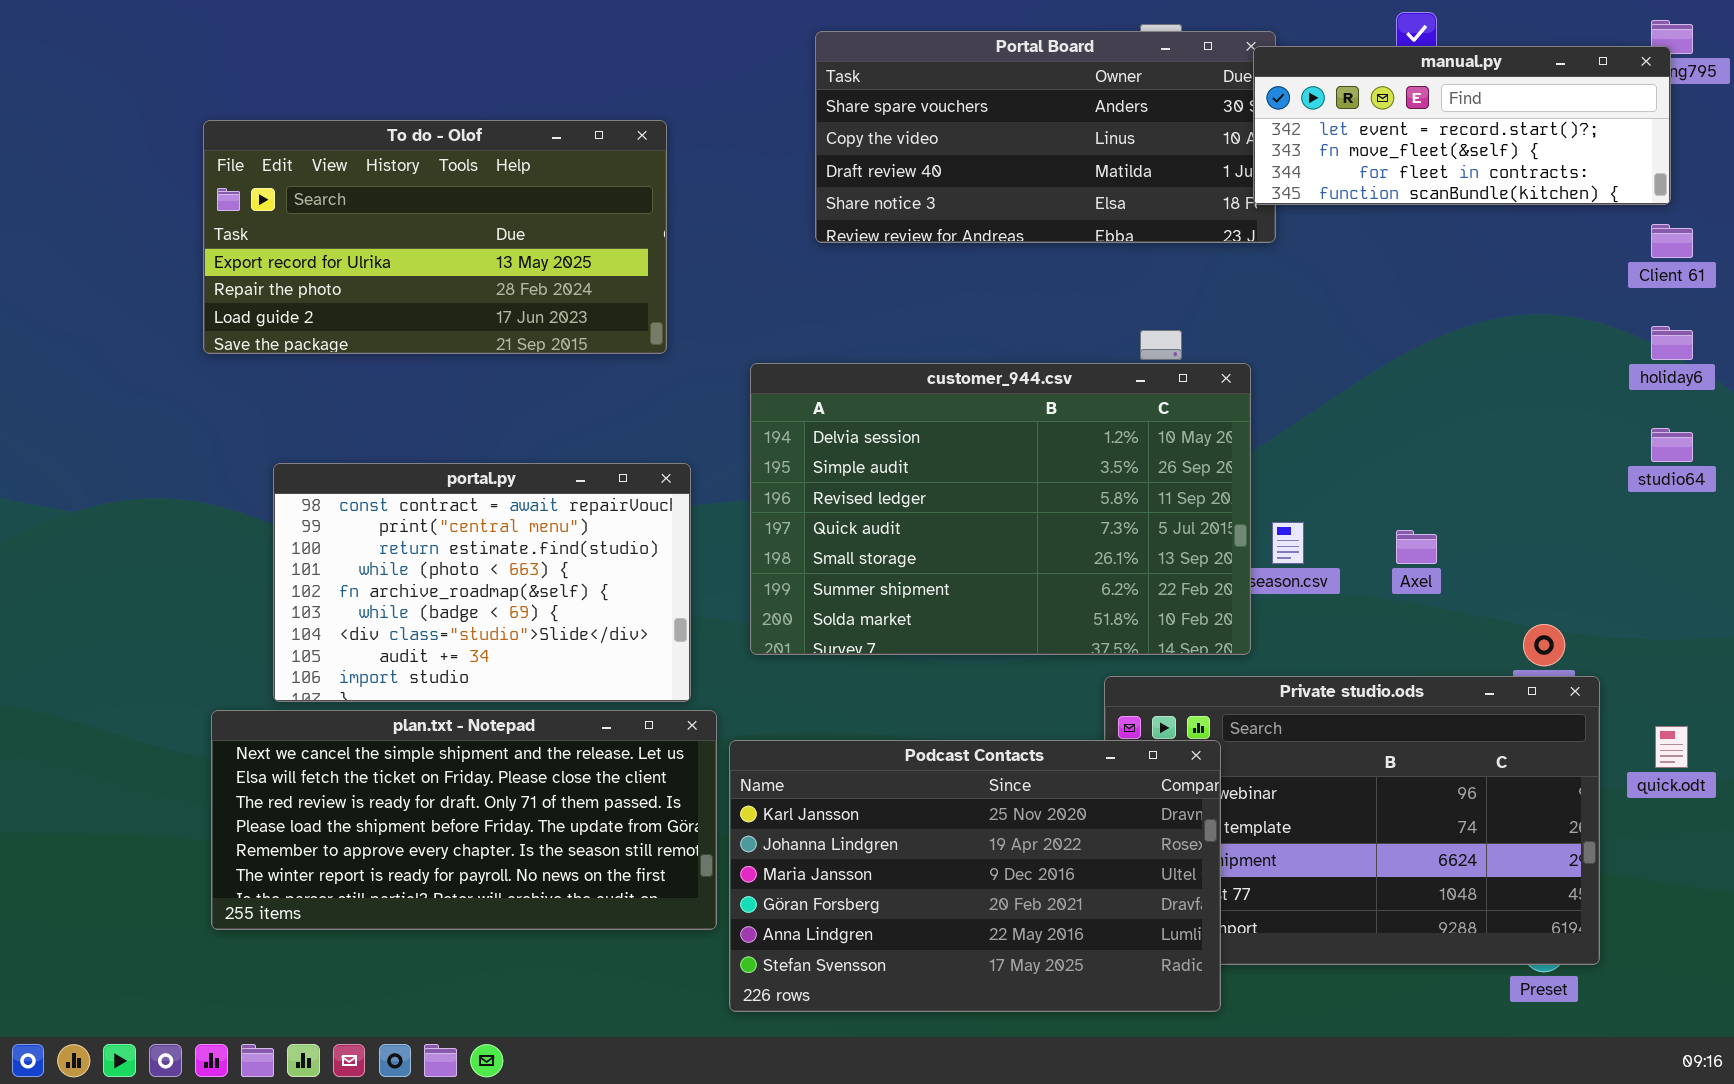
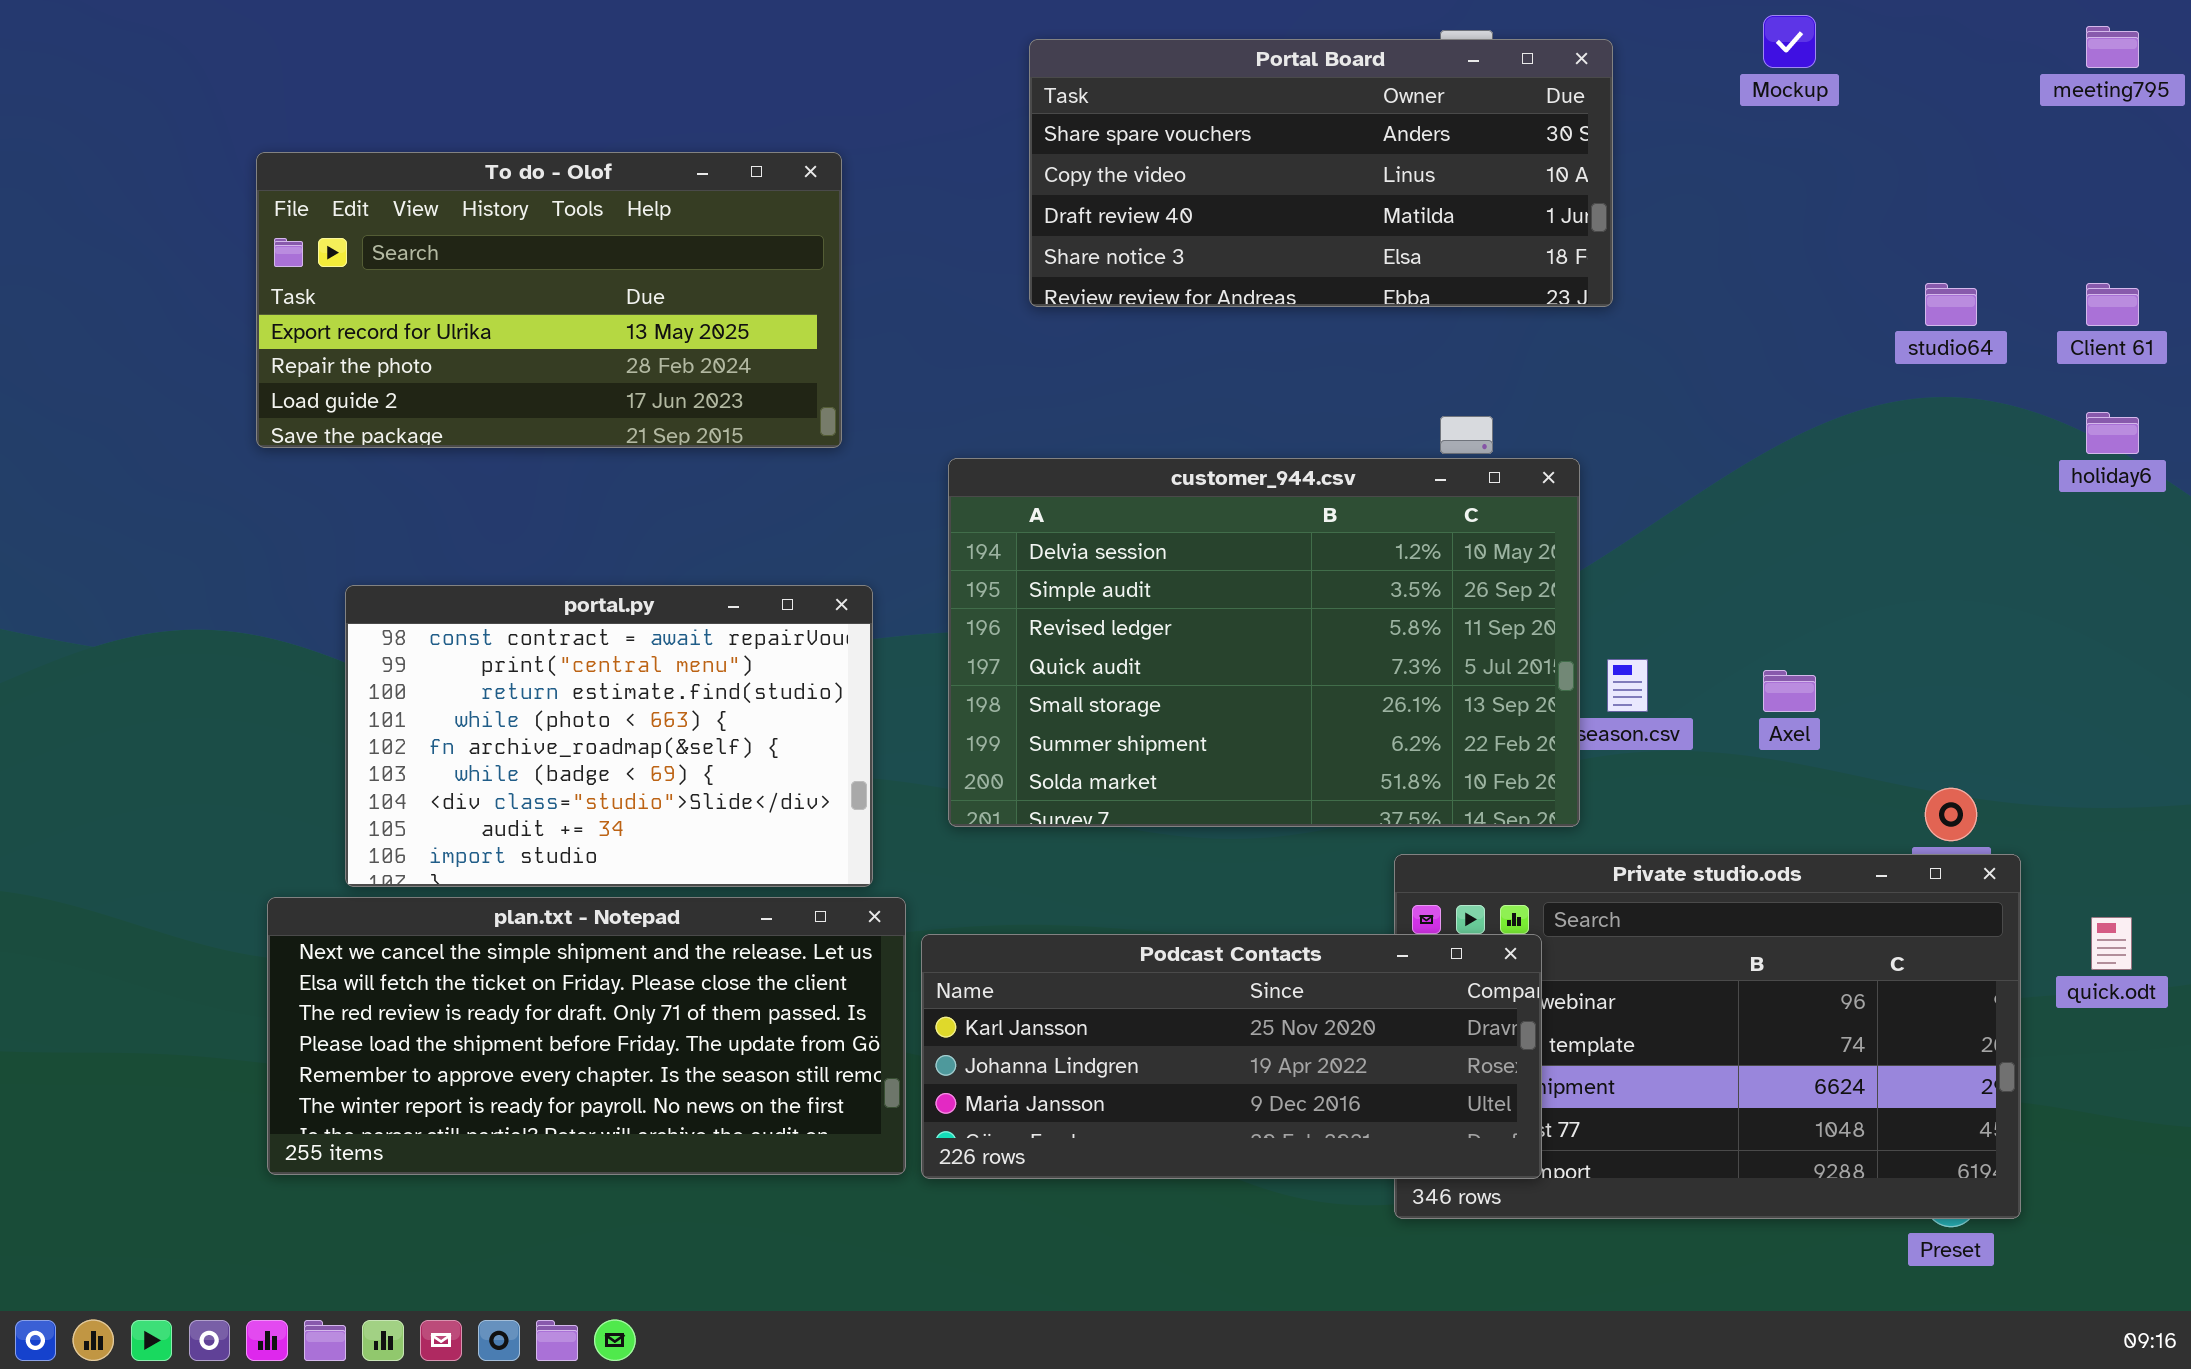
manual.py: [1253,46,1671,205] -> none, closed
studio64: [1651,428,1693,462] -> [1925,283,1977,326], moved
Podcast Contacts: [729,740,1221,1012] -> [921,934,1542,1179], resized

